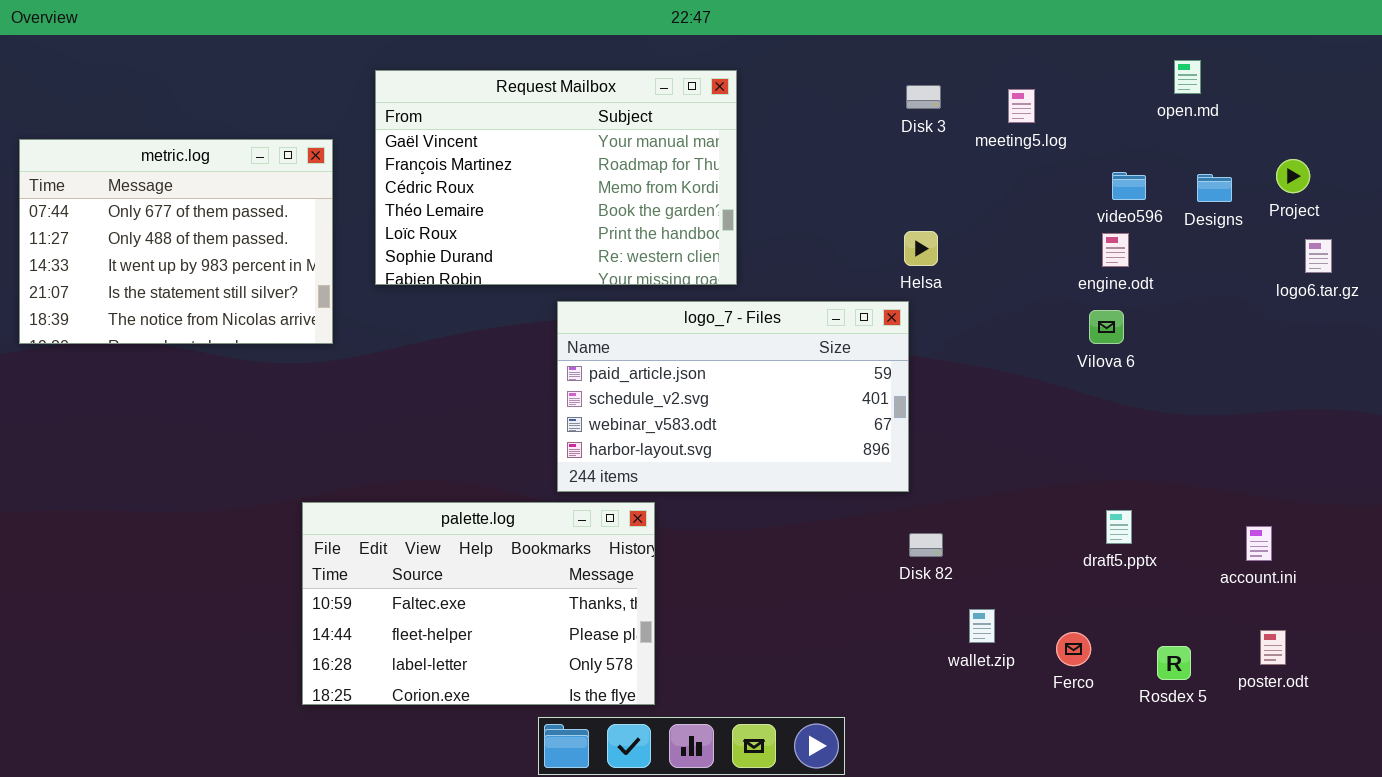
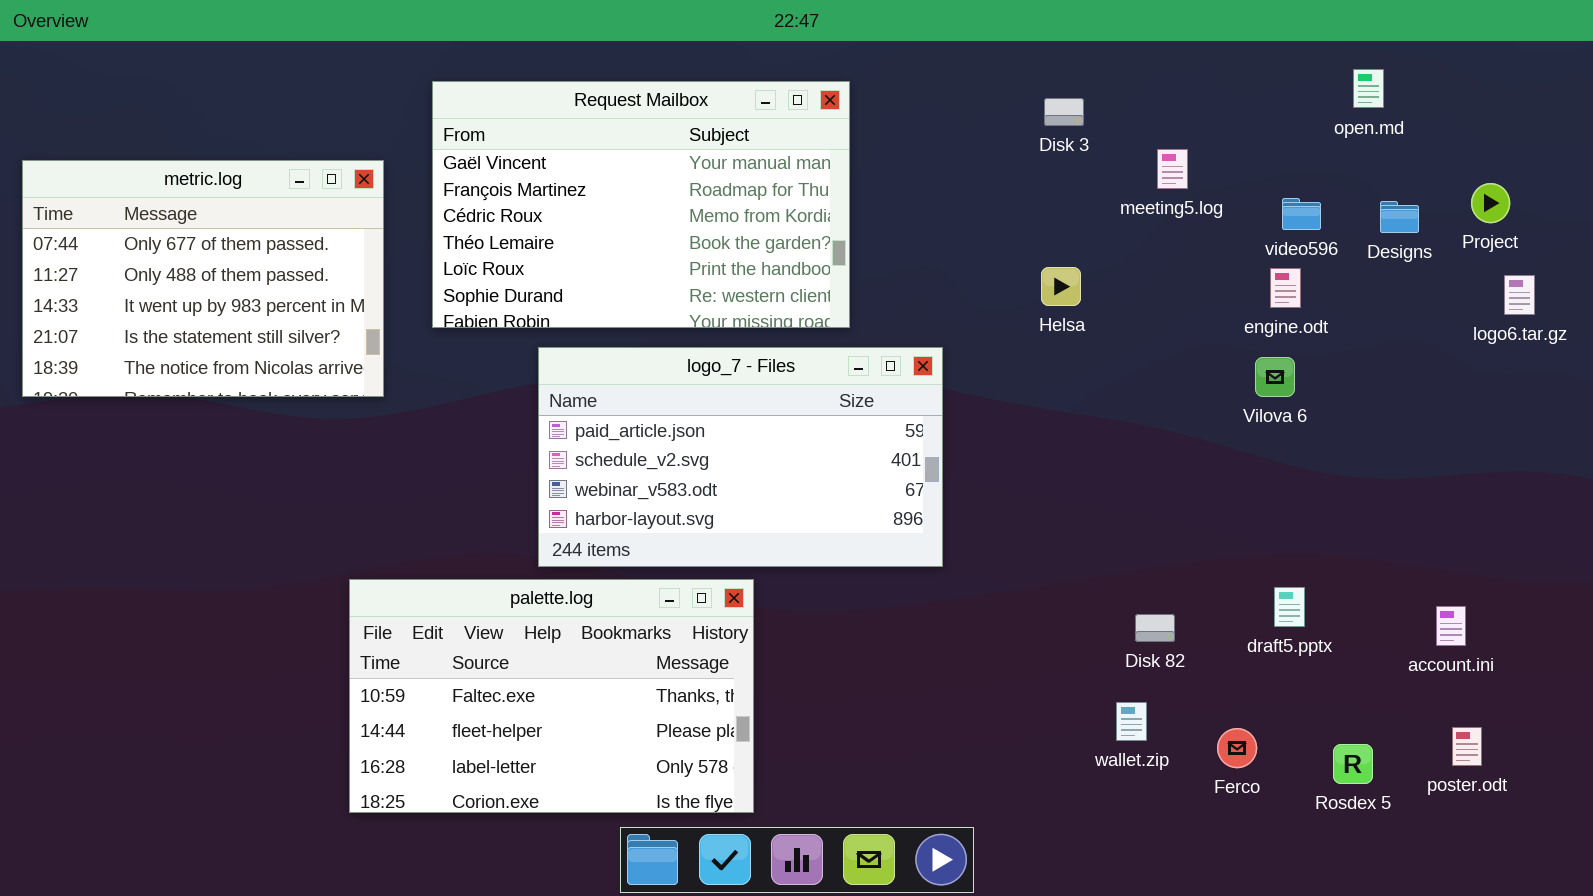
meeting5.log: [1008,89,1035,123] -> [1157,149,1188,189], moved
logo_7 - Files: [557,301,909,492] -> [538,347,943,567], moved
Disk 82: [909,533,943,557] -> [1135,614,1175,642], moved

